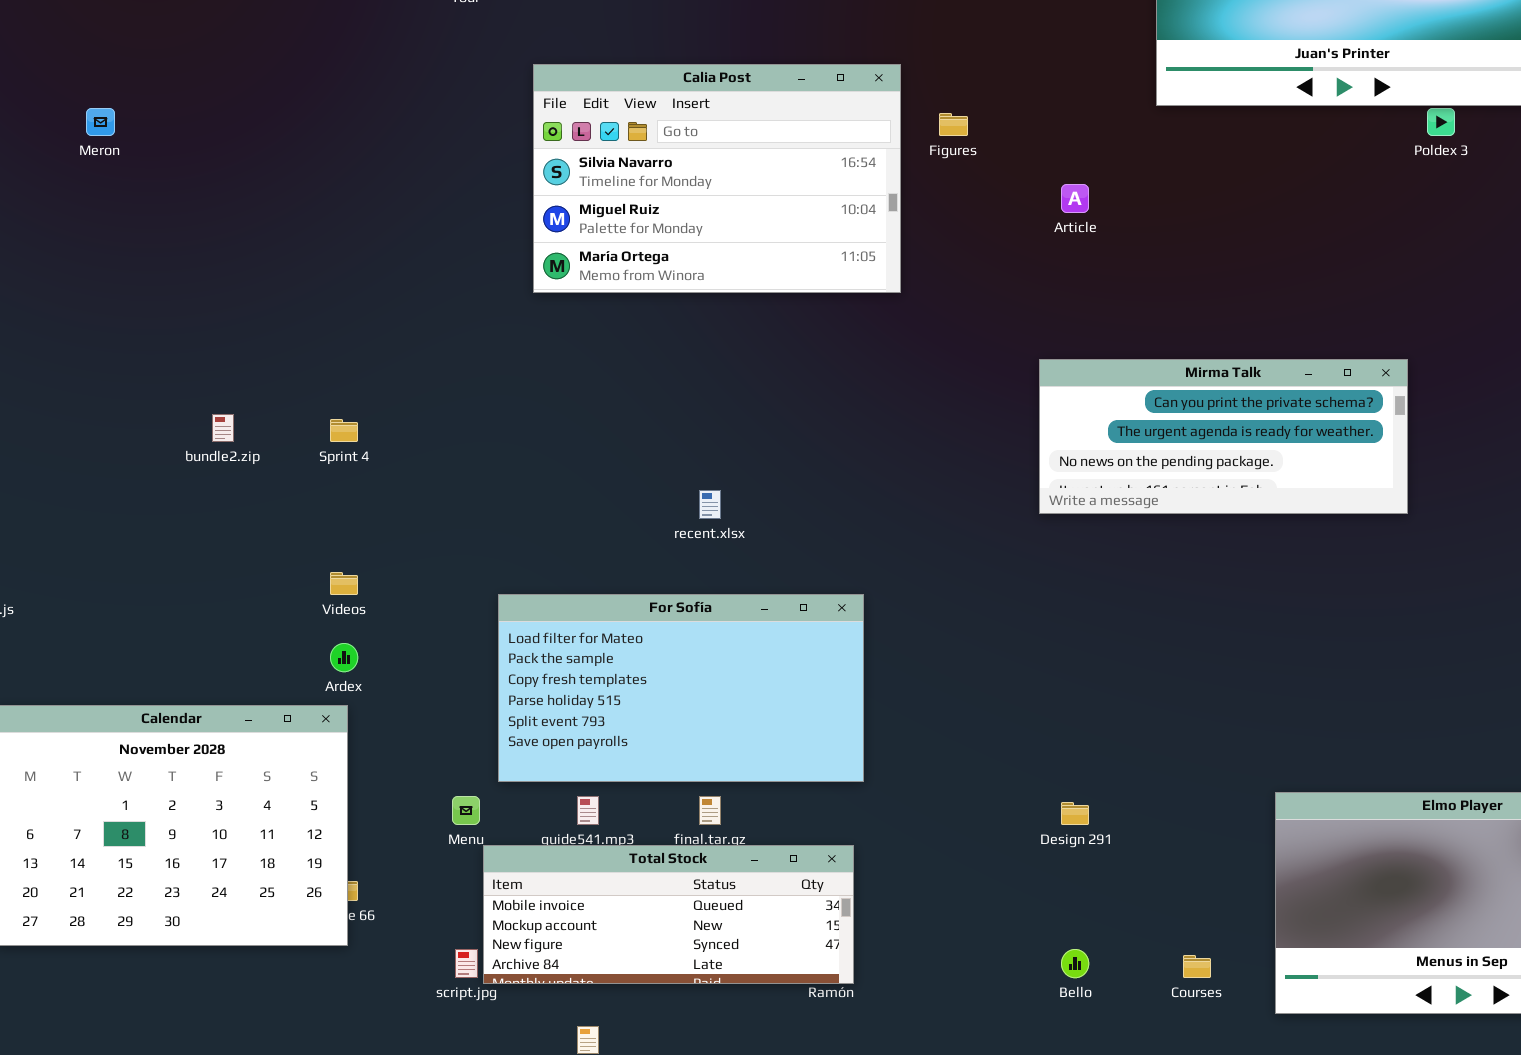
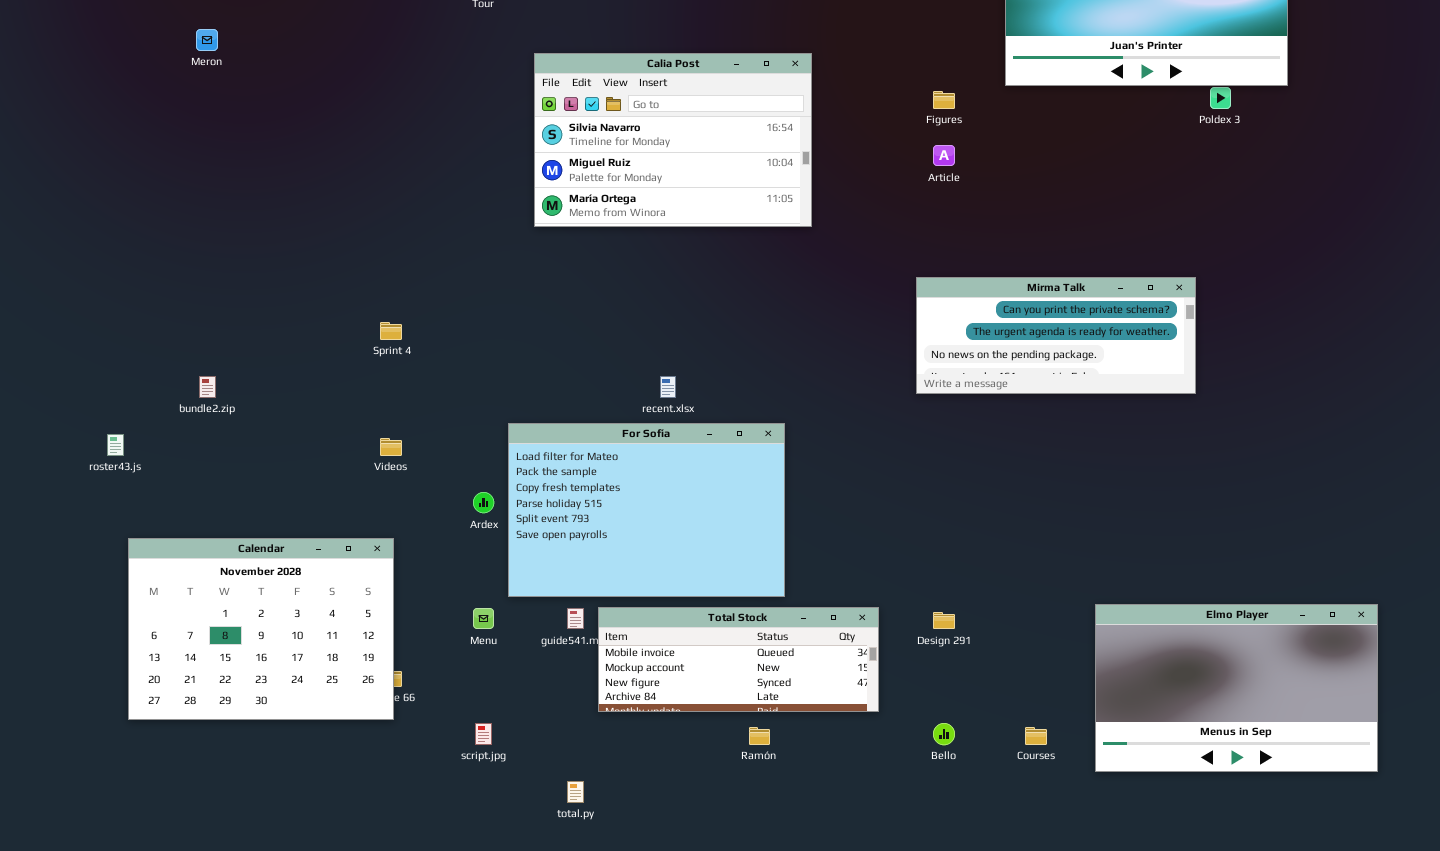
Meron: [86,108,115,136] -> [196,29,218,51], moved
Figures: [939,113,968,136] -> [933,91,955,109], moved
bundle2.zip: [212,414,234,442] -> [199,376,216,398], moved
For Sofía: [498,594,864,782] -> [508,423,785,597], resized
Ardex: [330,643,358,672] -> [473,492,494,513], moved
Total Stock: [483,845,854,984] -> [598,607,879,712], moved

